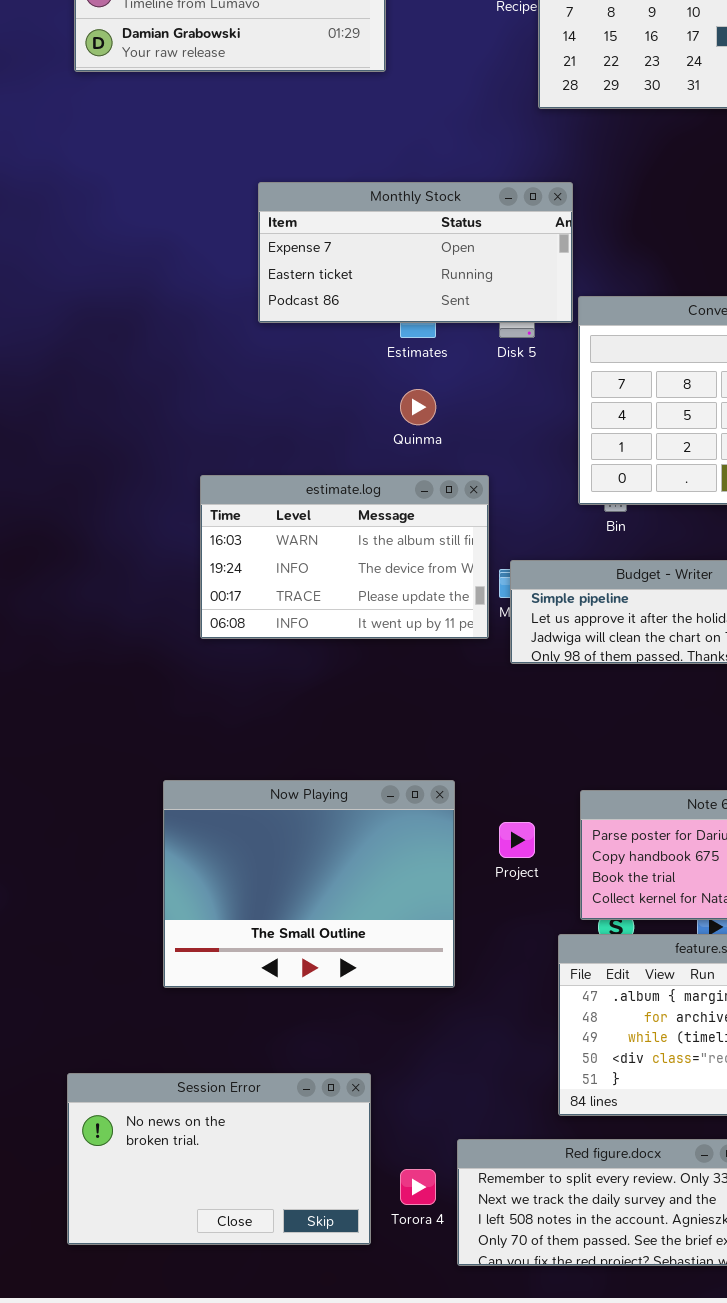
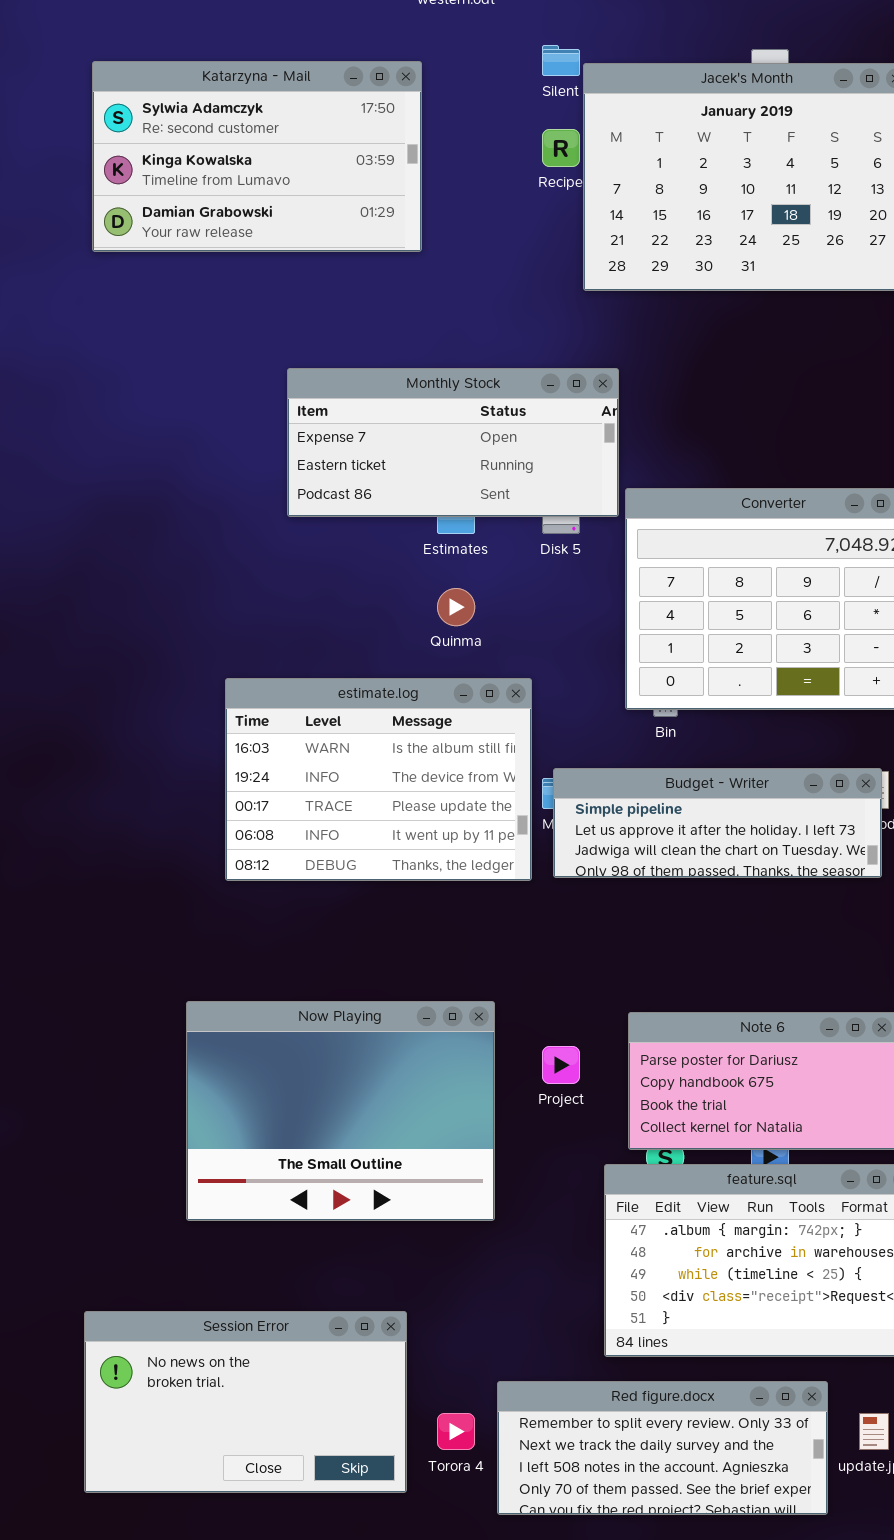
estimate.log: [200,475,489,639] -> [225,678,532,881], resized

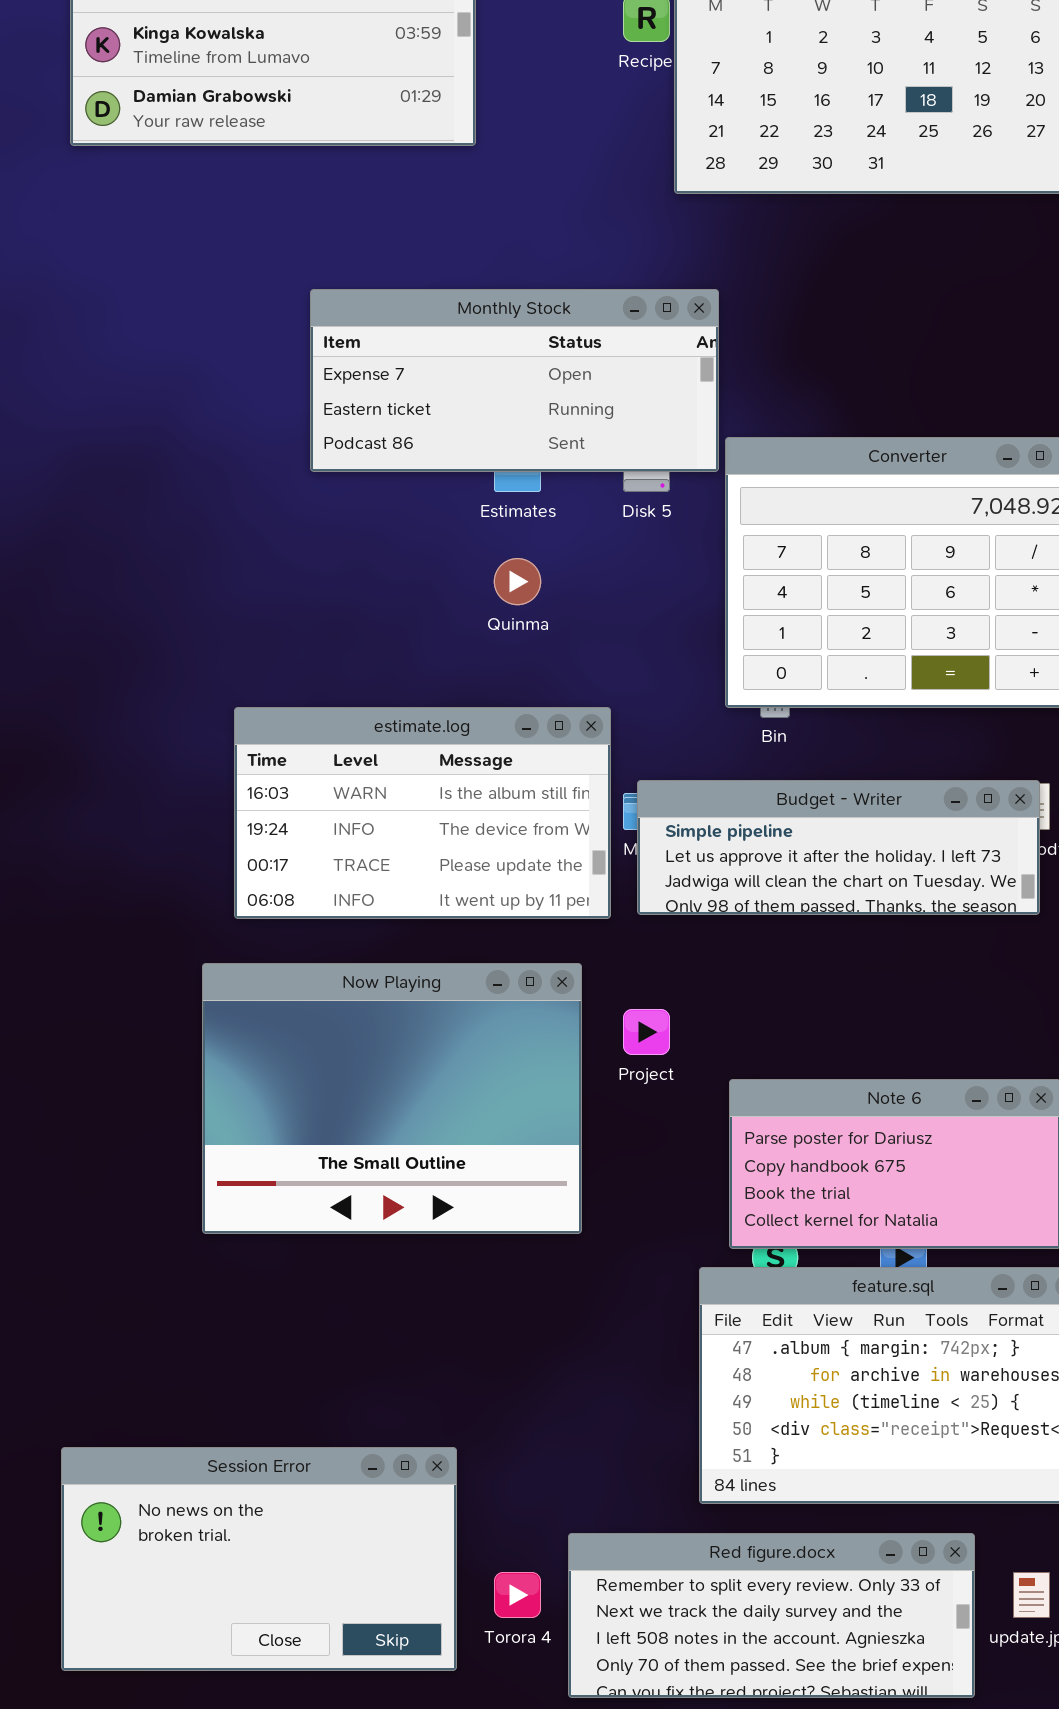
estimate.log: [225,678,532,881] -> [234,707,611,919], resized
Now Playing: [186,1001,495,1221] -> [202,963,582,1234], moved
Project: [542,1046,580,1084] -> [623,1009,670,1055], moved

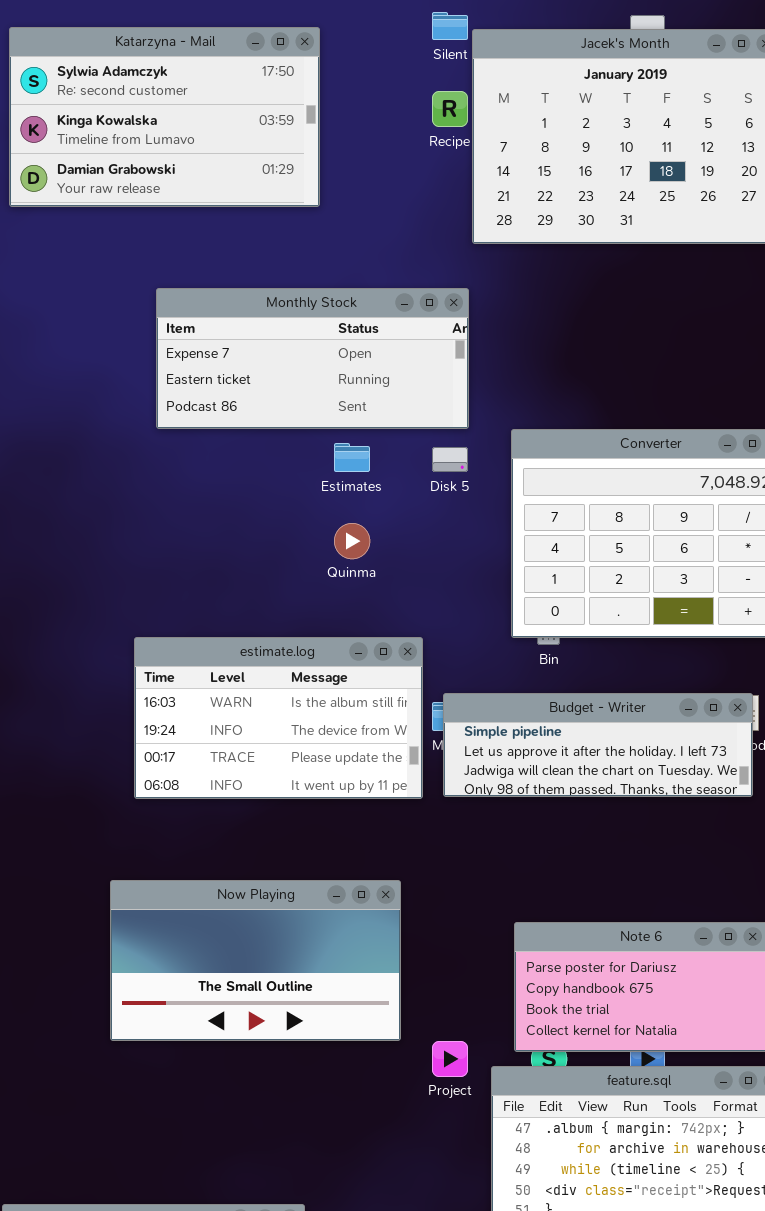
Monthly Stock: [310,289,719,472] -> [156,288,469,429], moved
Now Playing: [202,963,582,1234] -> [110,880,401,1041], resized
Project: [623,1009,670,1055] -> [432,1041,468,1077], moved

